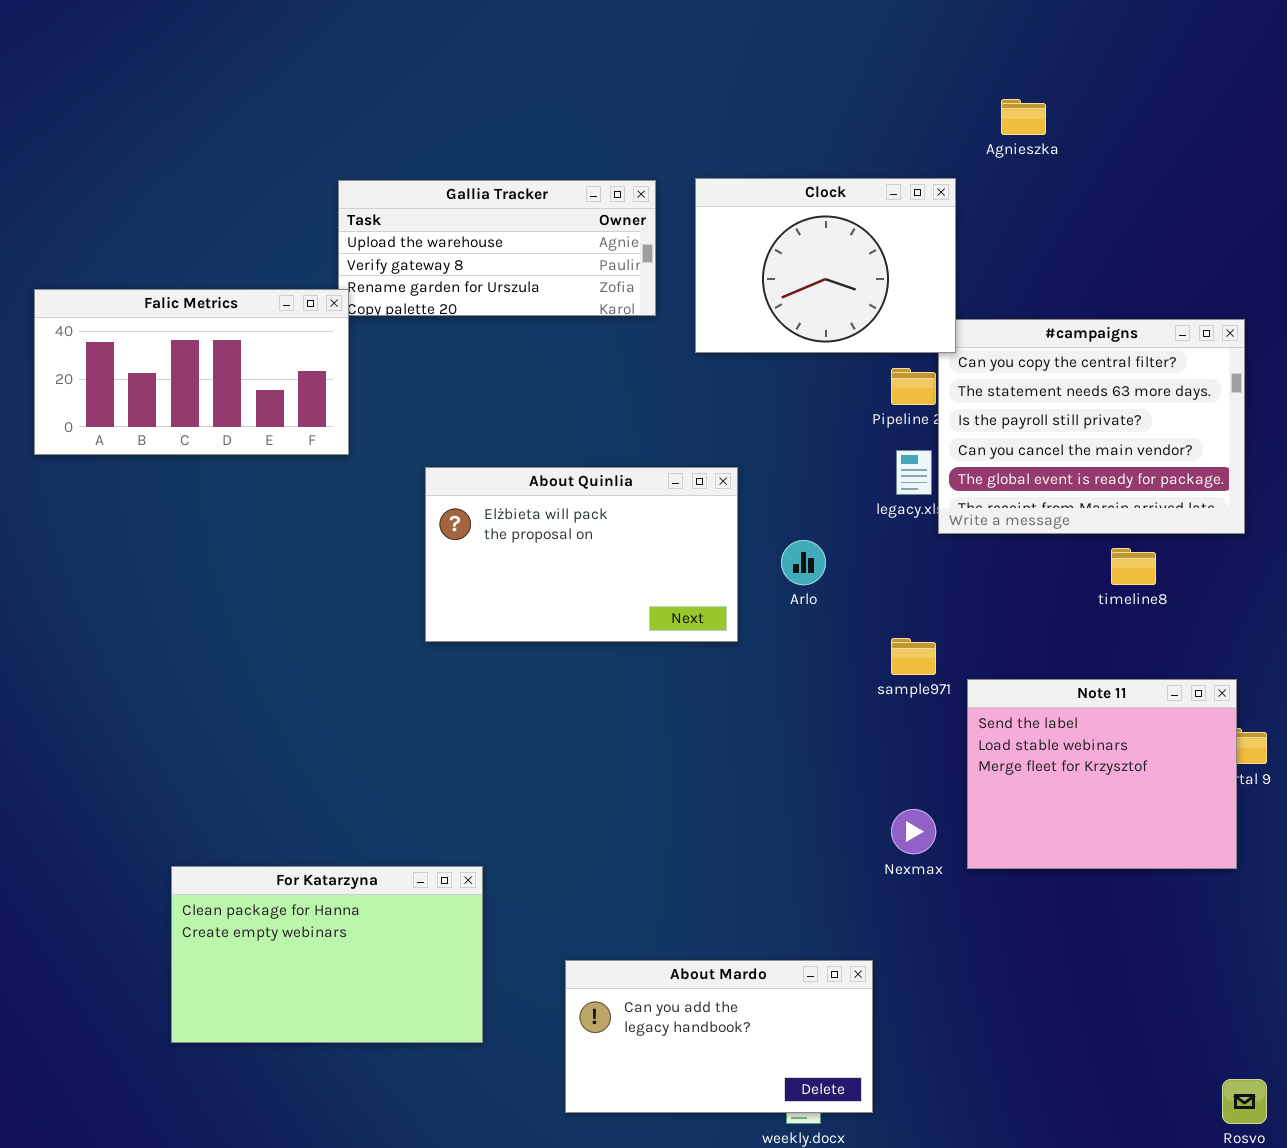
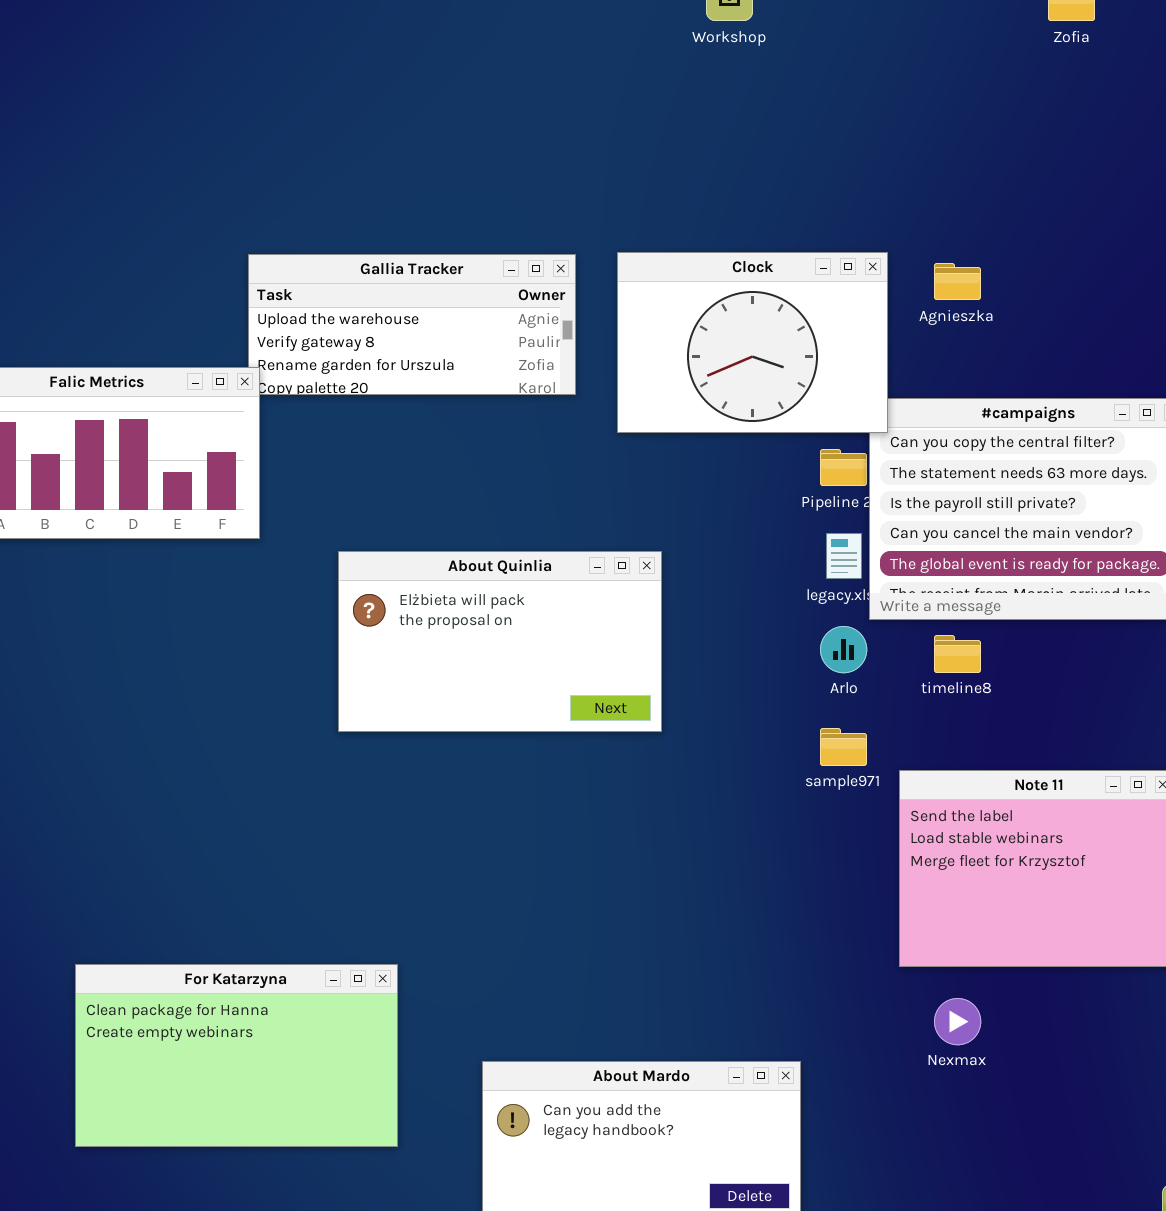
Agnieszka: [1001,99,1046,135] -> [934,263,981,300], moved
Arlo: [781,540,826,585] -> [820,626,867,673], moved
timeline8: [1111,548,1156,585] -> [934,635,981,673], moved
Nexmax: [891,809,936,854] -> [934,998,981,1045], moved

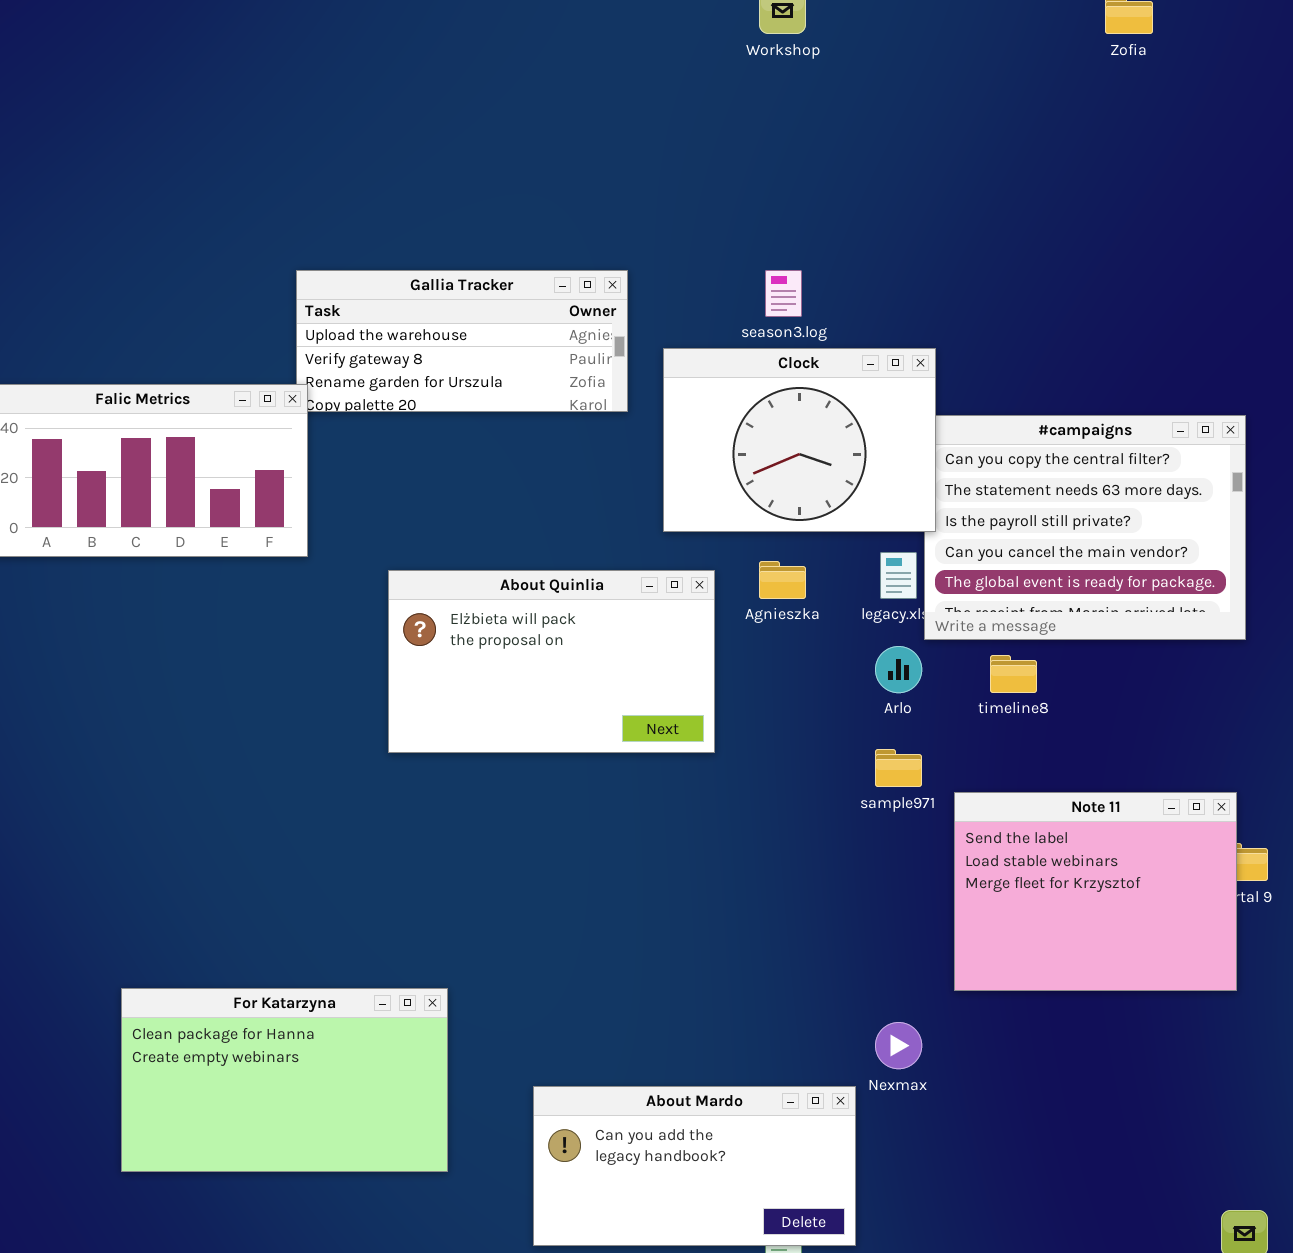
Clock: [617,252,888,433] -> [663,348,936,532], moved
Agnieszka: [934,263,981,300] -> [759,561,806,599], moved
Nexmax: [934,998,981,1045] -> [875,1022,922,1069], moved

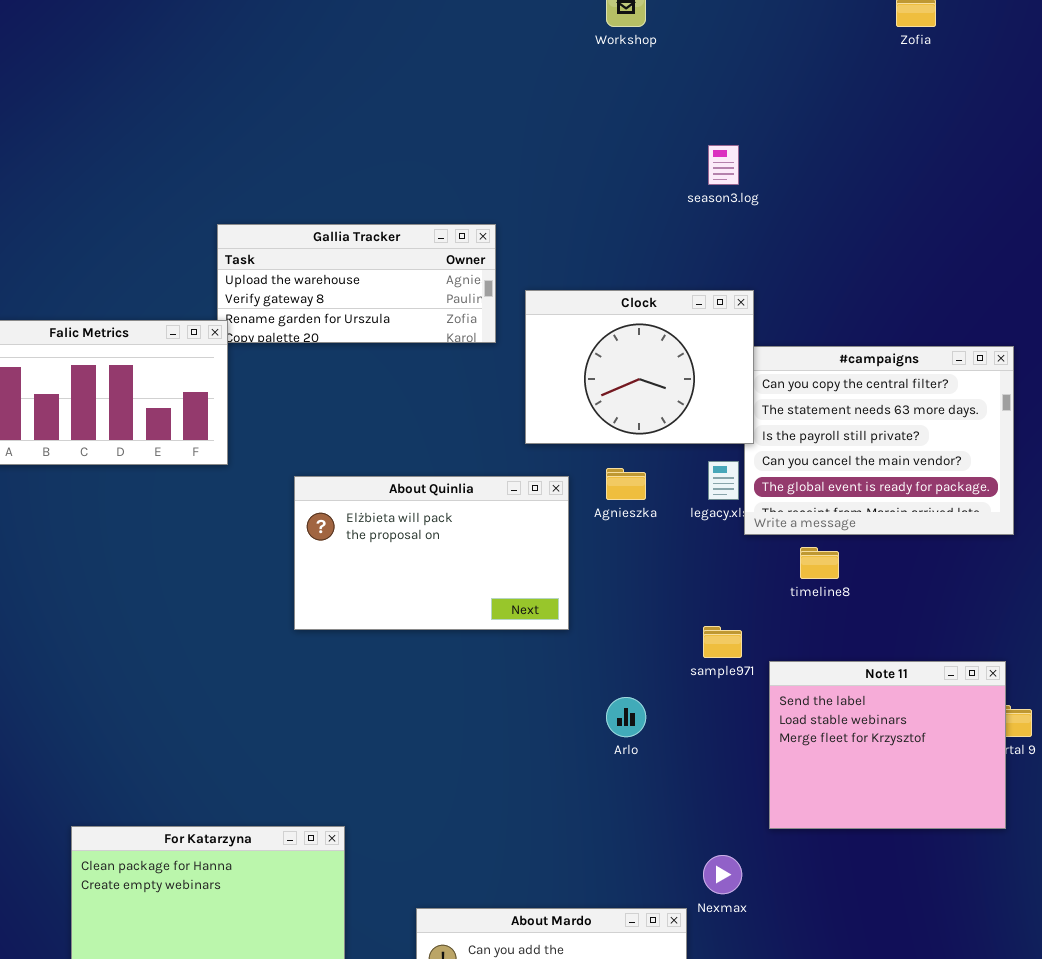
season3.log: [765,270,802,317] -> [708,145,739,185], moved
Arlo: [875,646,922,693] -> [606,697,646,737], moved

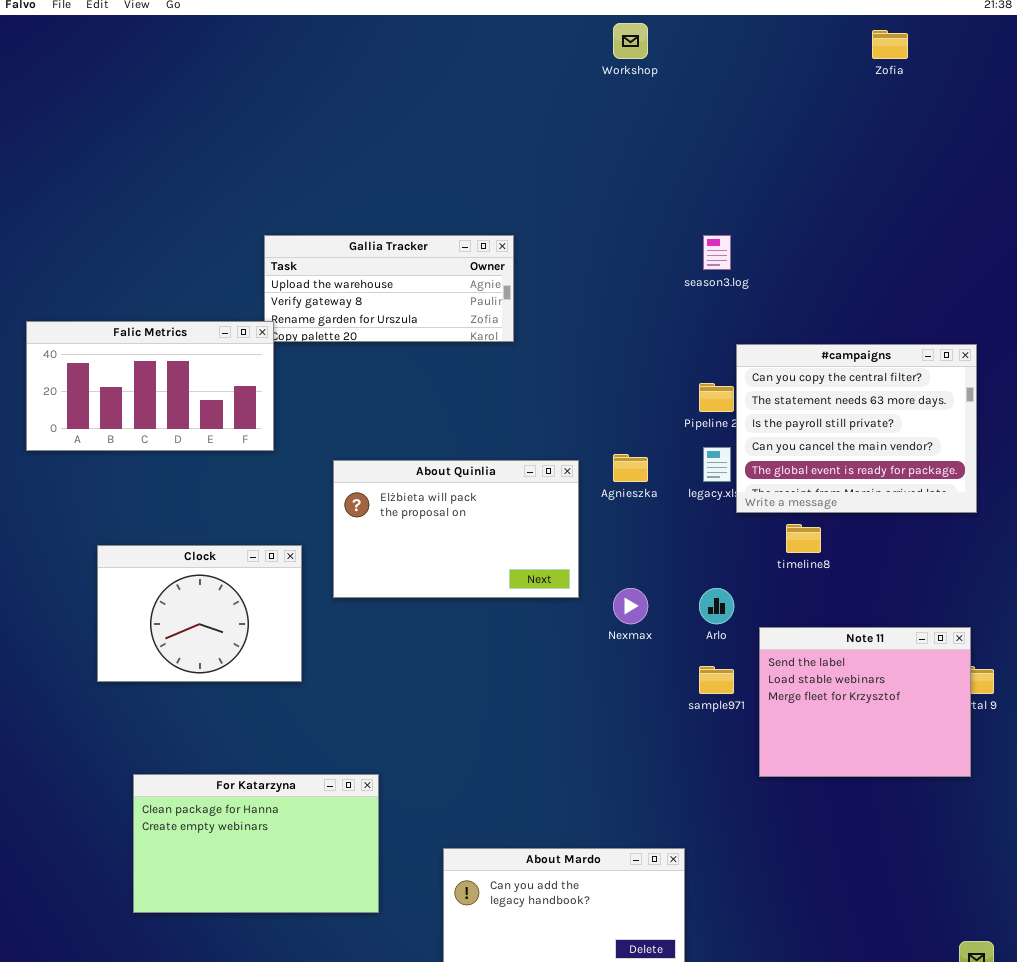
season3.log: [708,145,739,185] -> [703,235,731,270], moved
Clock: [525,290,754,444] -> [97,545,302,682], moved
sample971: [703,626,742,658] -> [699,666,734,694], moved
Arlo: [606,697,646,737] -> [699,588,734,624], moved
Nexmax: [703,855,742,894] -> [613,588,648,624], moved

